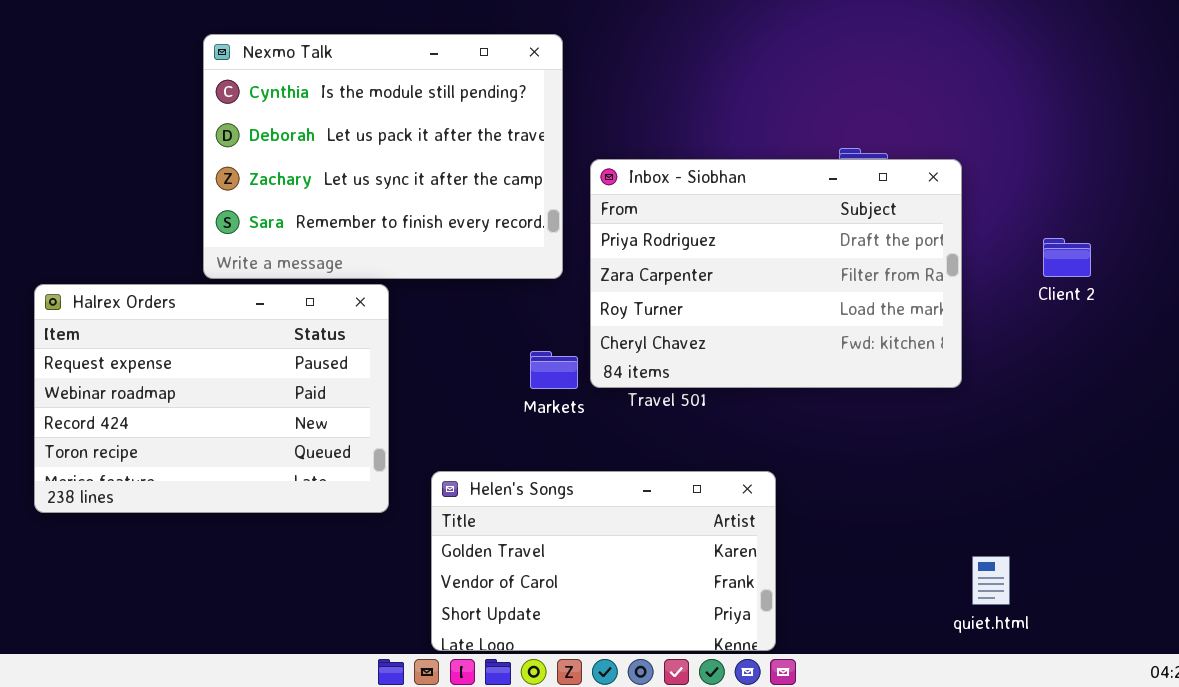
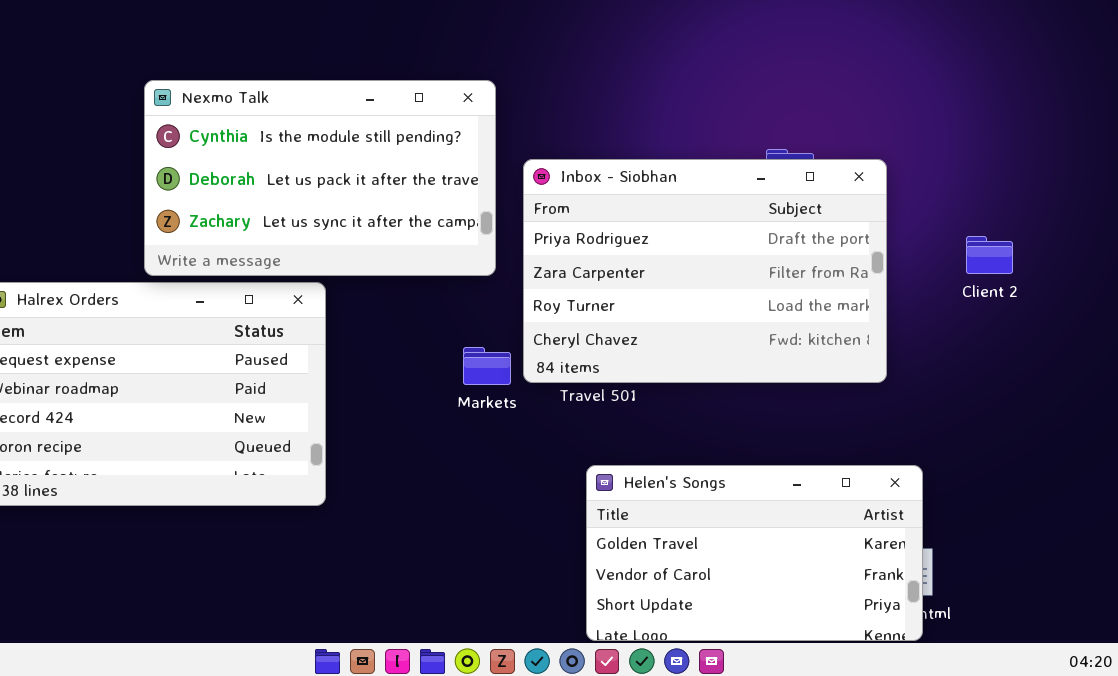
Nexmo Talk: [203,34,563,279] -> [144,80,496,276], resized
Helen's Songs: [431,471,776,651] -> [586,465,923,641], moved

